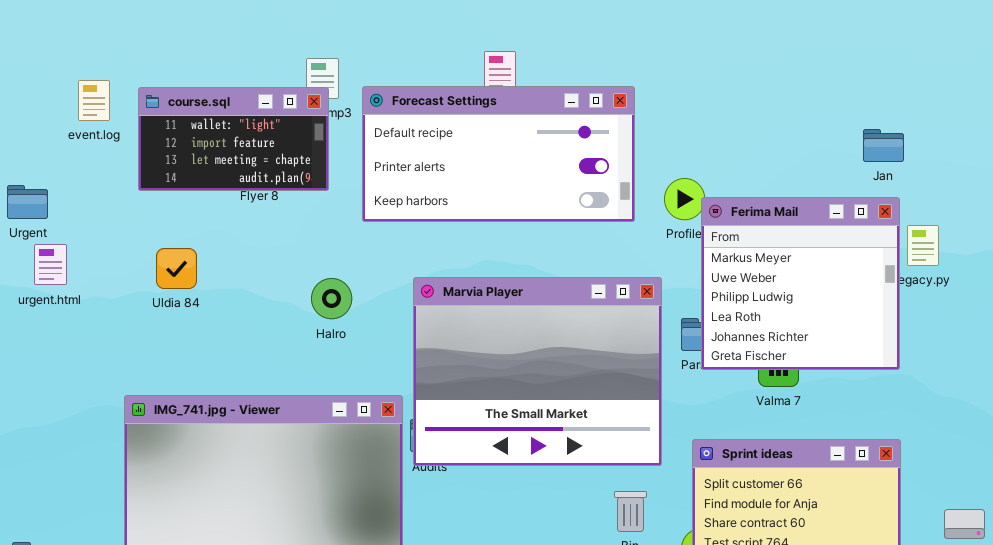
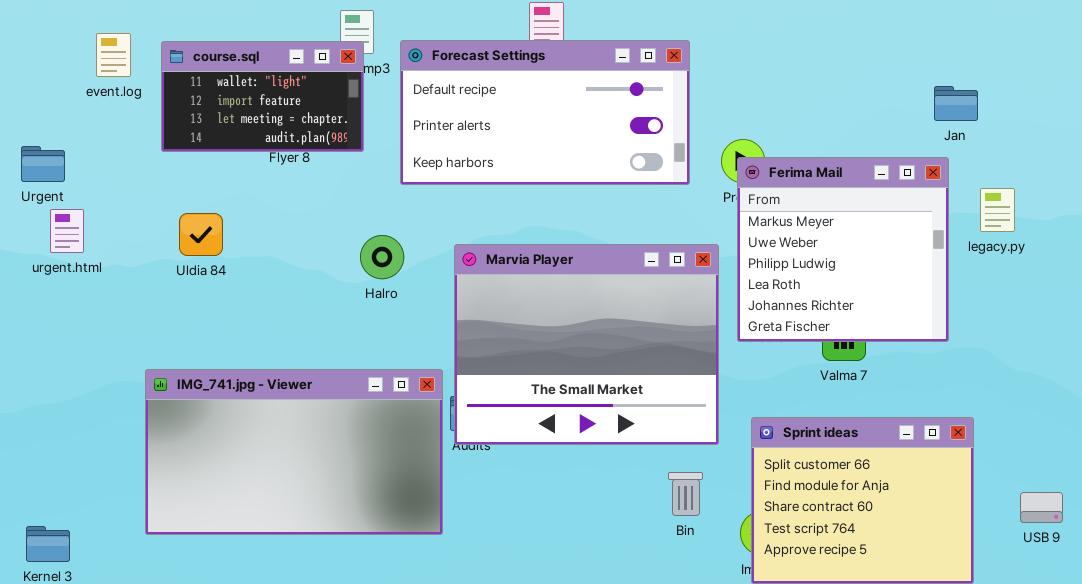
Ferima Mail: [701,197,900,370] -> [737,157,949,342], moved
Halro: [311,278,352,319] -> [360,235,404,279], moved

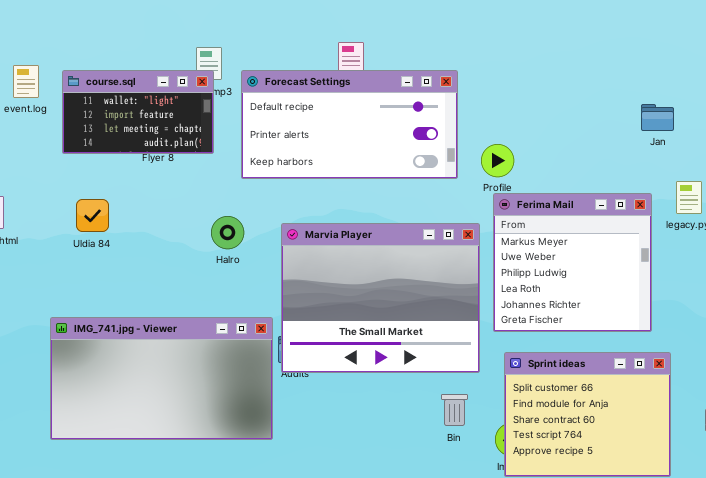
Ferima Mail: [737,157,949,342] -> [493,193,652,332], moved

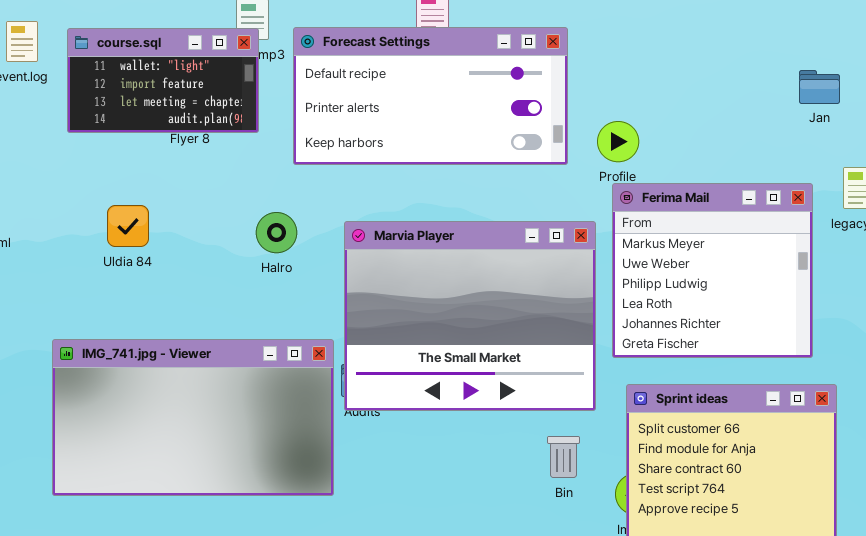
Uldia 84: [76,199,109,232] -> [107,205,149,247], moved

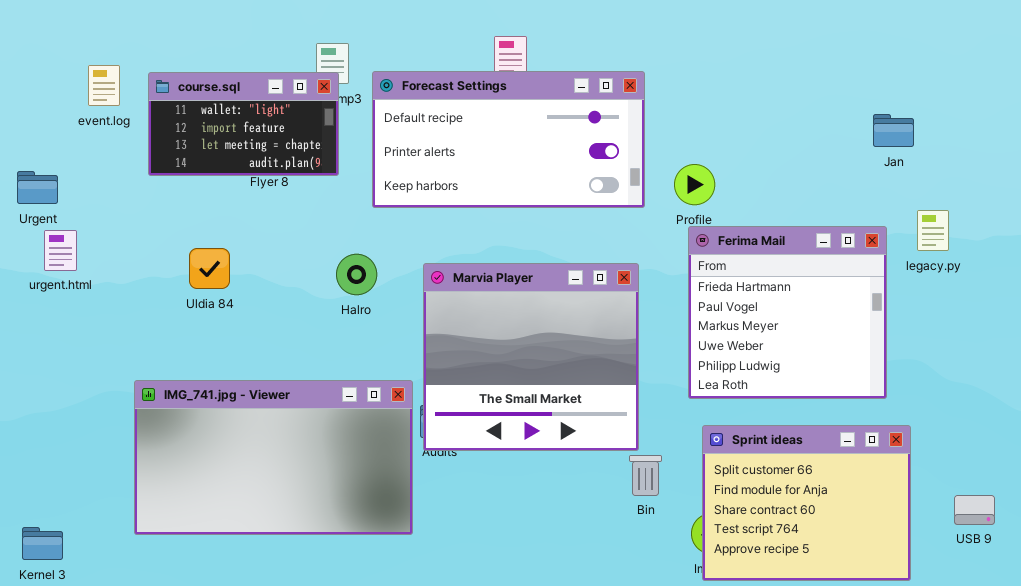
Ferima Mail: [612,183,813,358] -> [688,226,887,399], scrolled up 2 rows
Marvia Player: [344,221,596,411] -> [423,263,639,451], resized
Bin: [547,436,580,478] -> [629,455,662,496], moved

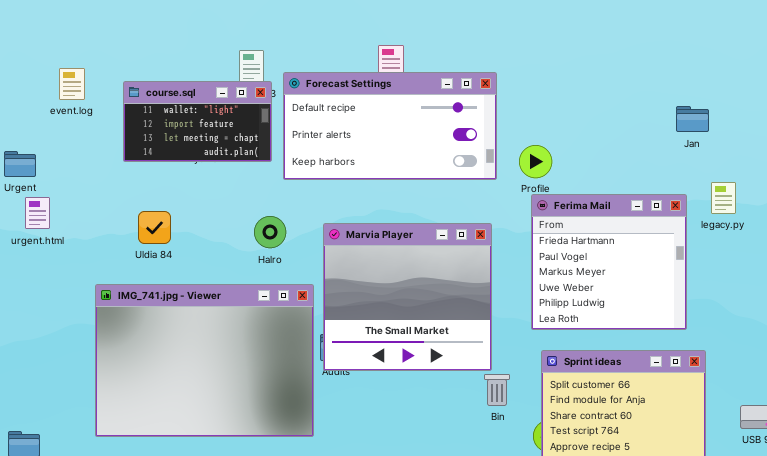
course.sql: [148,72,339,176] -> [123,81,272,162], moved
IMG_741.jpg - Viewer: [134,380,413,535] -> [95,284,314,437], resized

